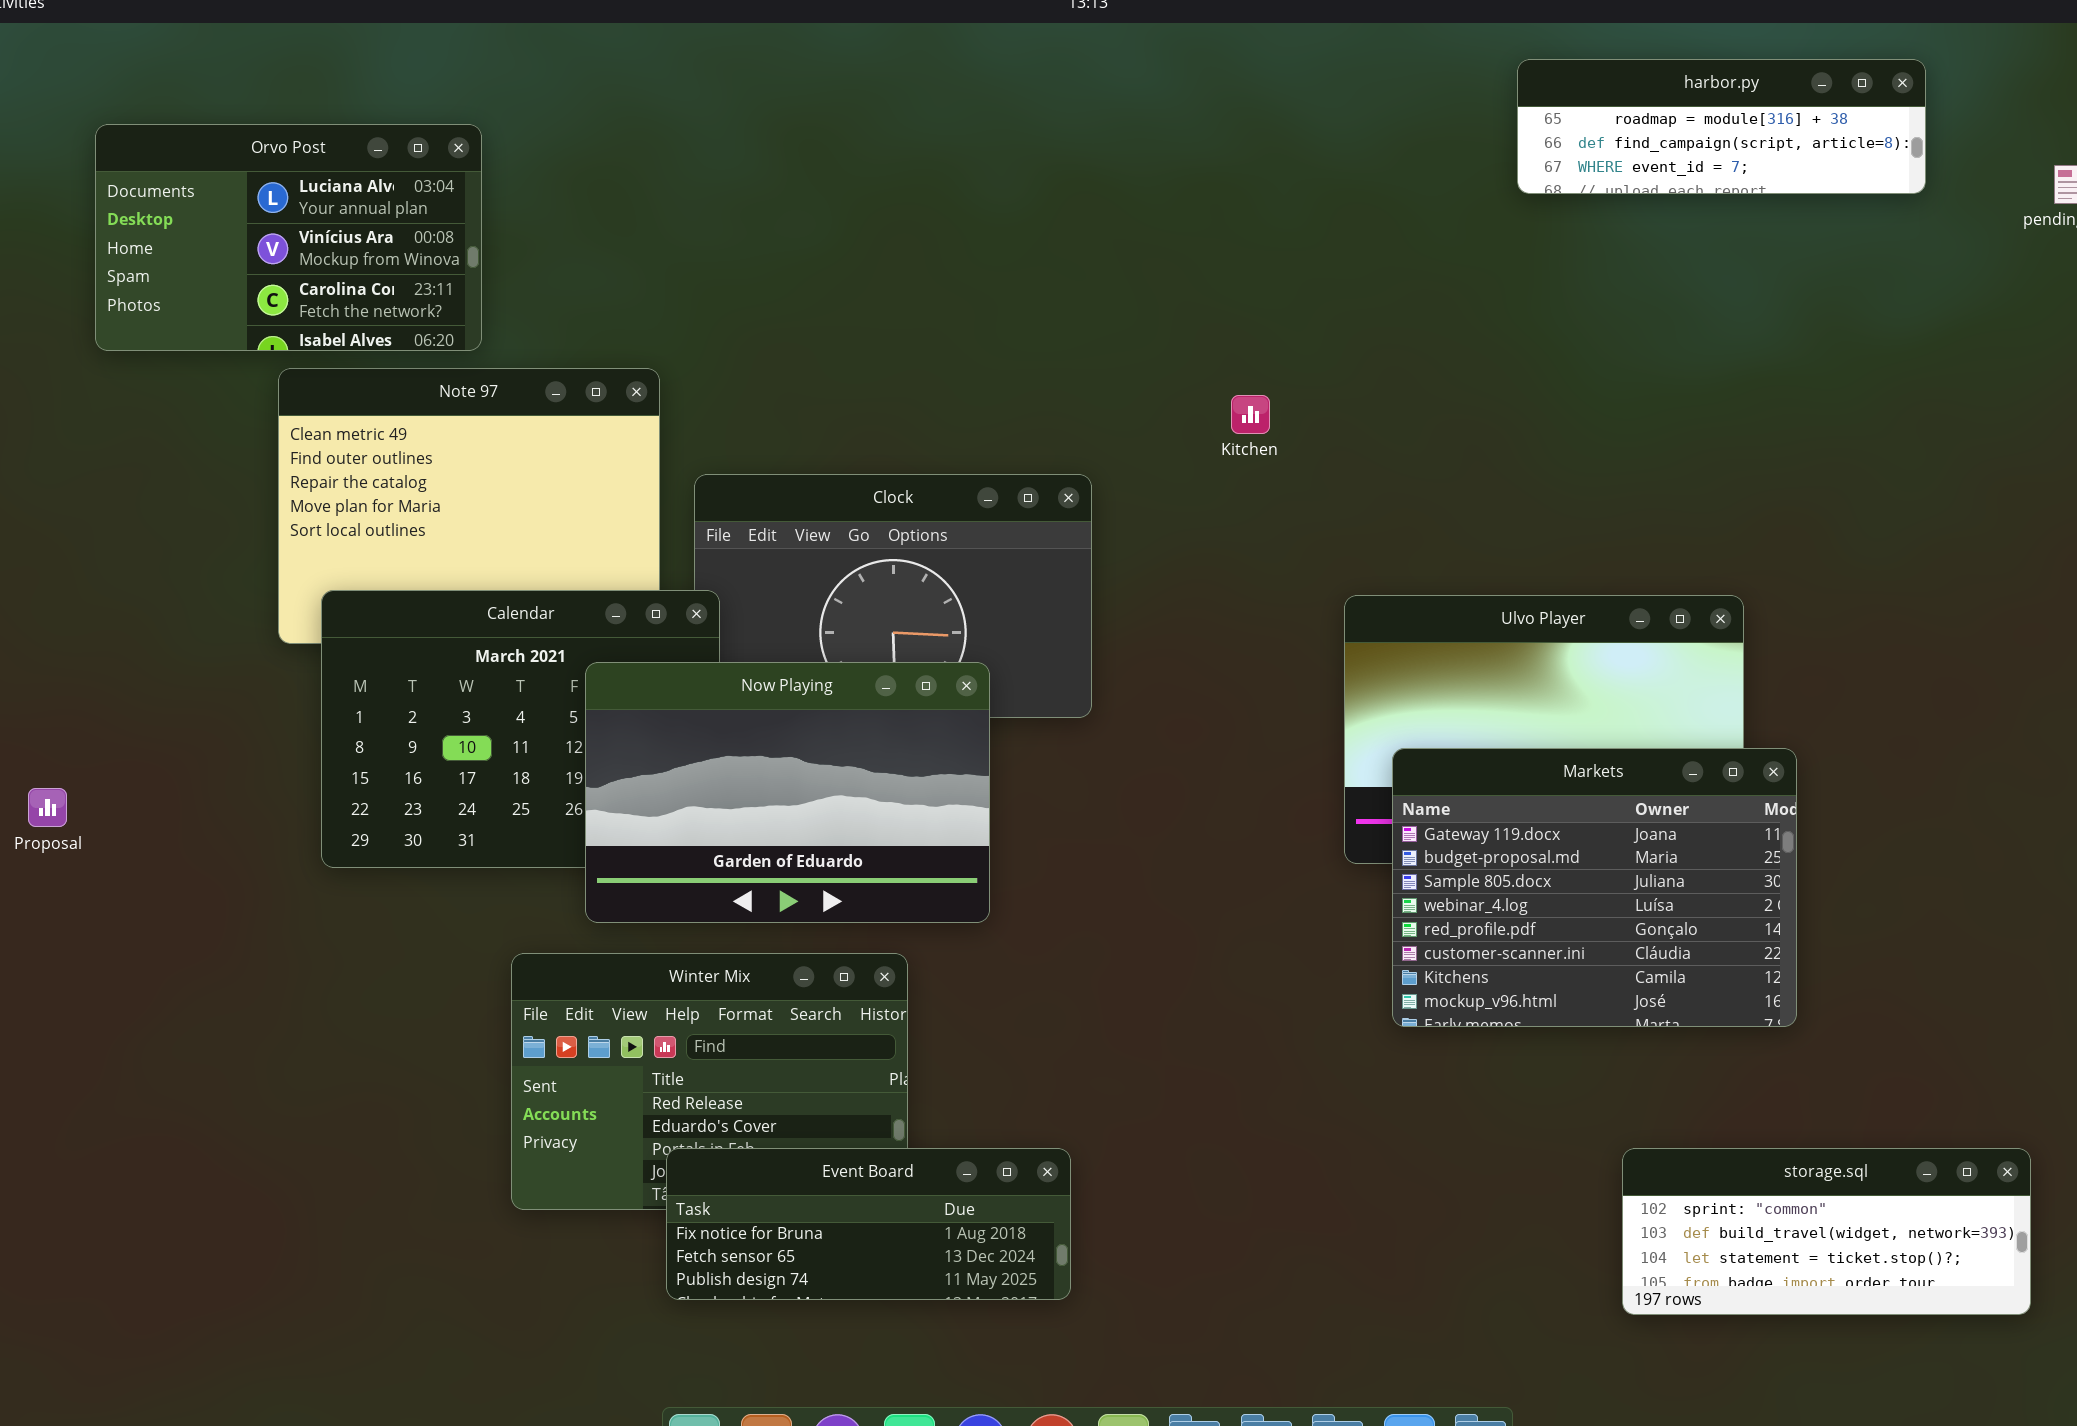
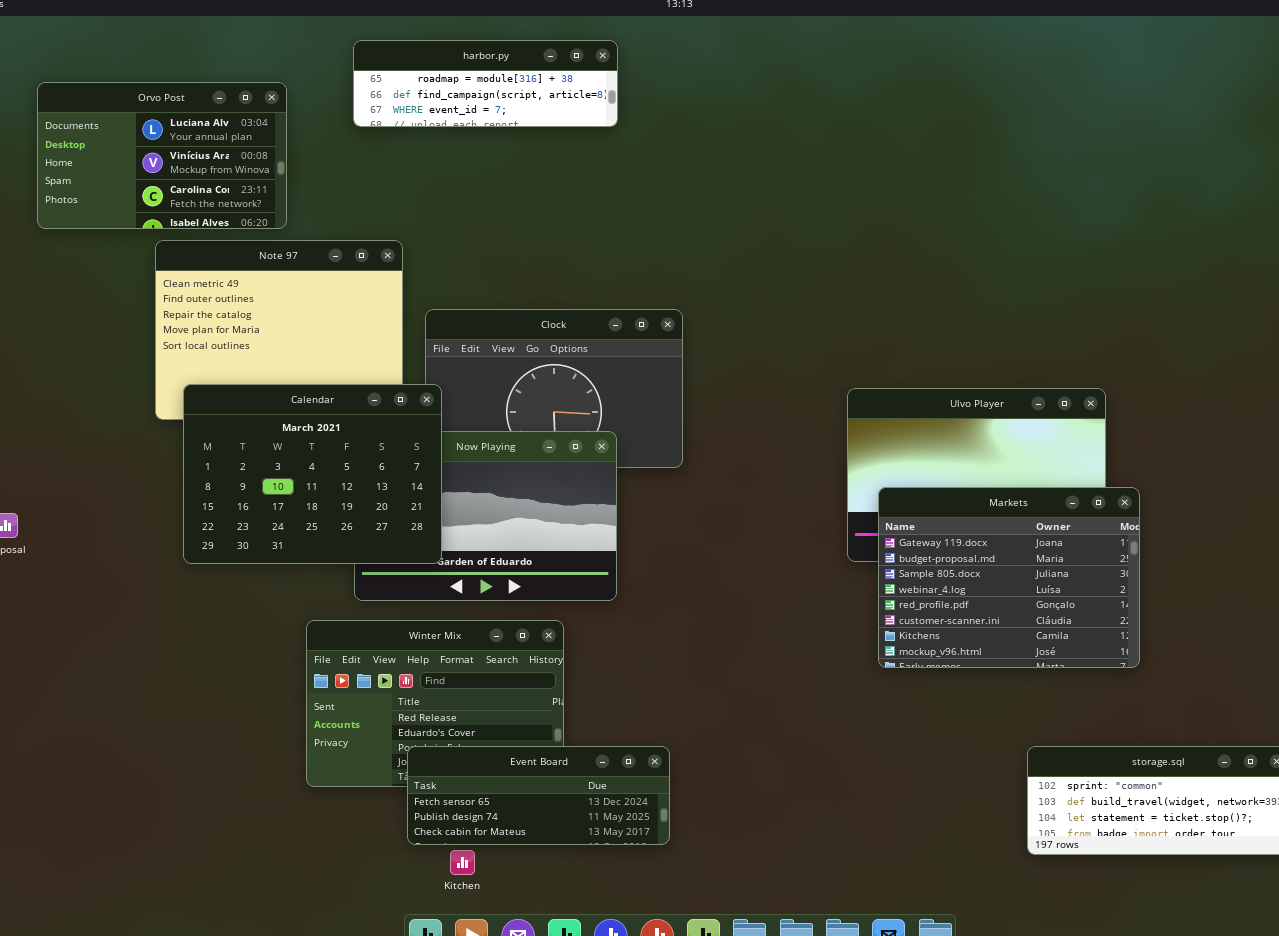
harbor.py: [1517,59,1926,194] -> [353,40,618,127], moved
Kitchen: [1231,395,1270,434] -> [450,850,475,875], moved
Calendar: [321,590,720,868] -> [183,384,442,564], raised
Event Board: [666,1148,1071,1300] -> [407,746,670,845], scrolled down 1 row

